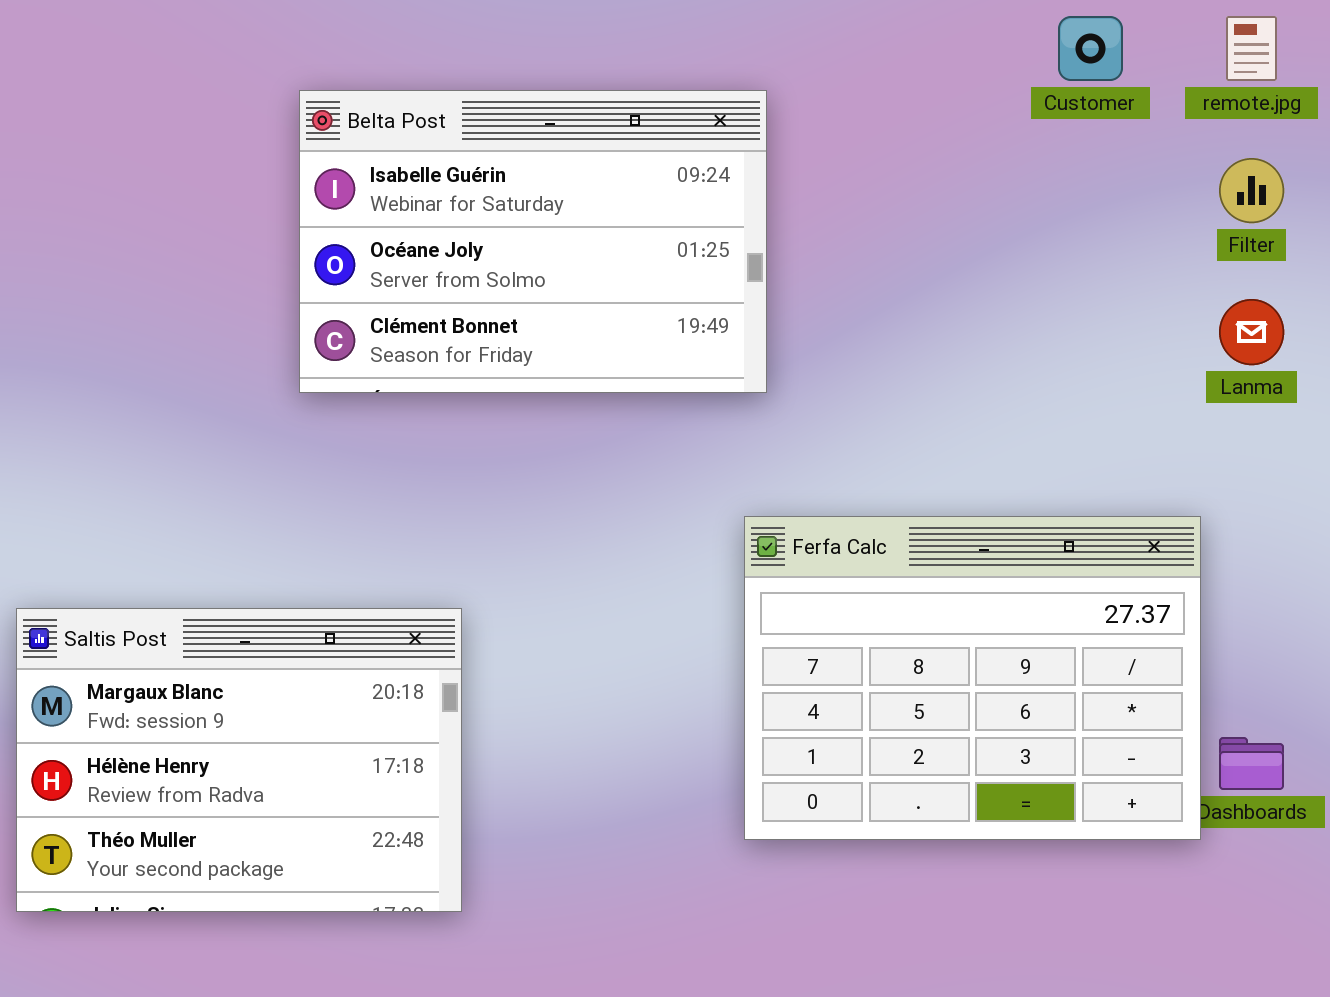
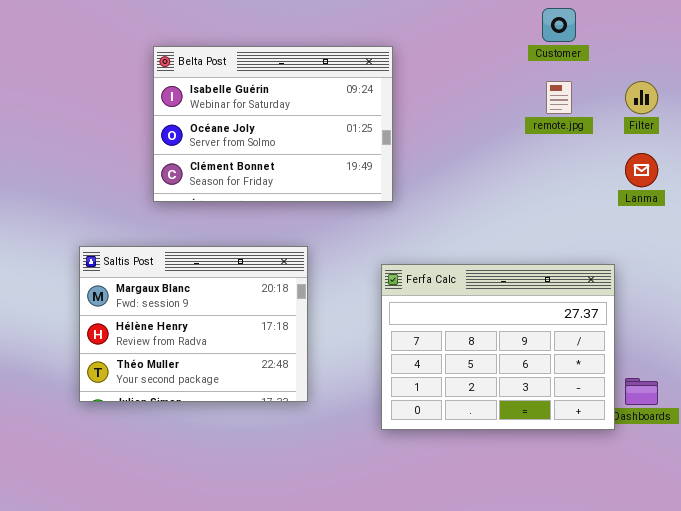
remote.jpg: [1226,16,1277,81] -> [546,81,572,114], moved
Saltis Post: [16,608,462,912] -> [79,246,308,402], moved

